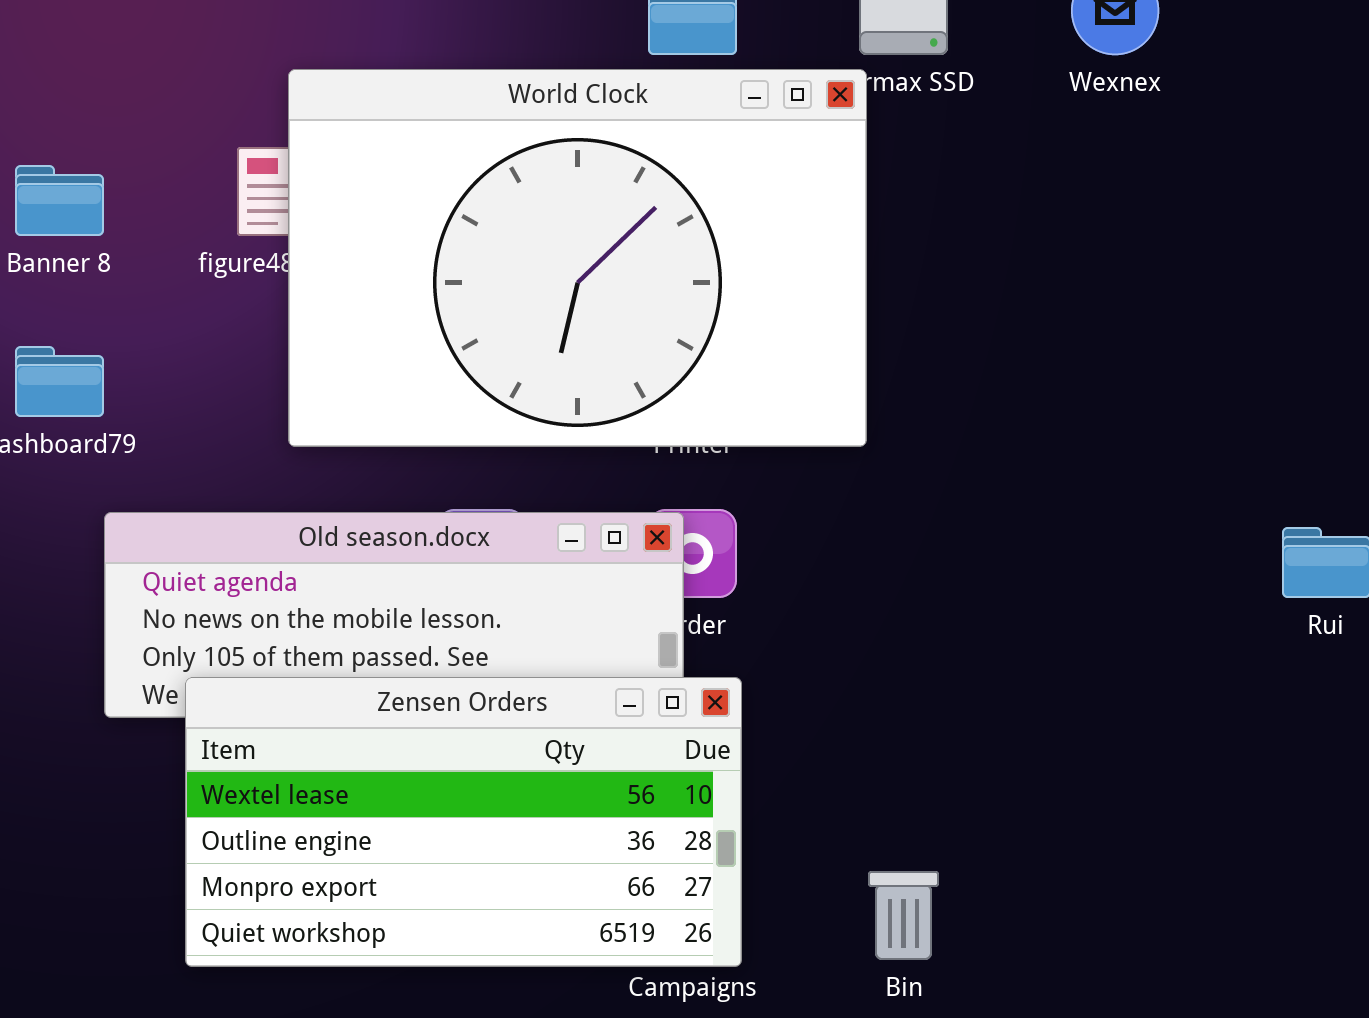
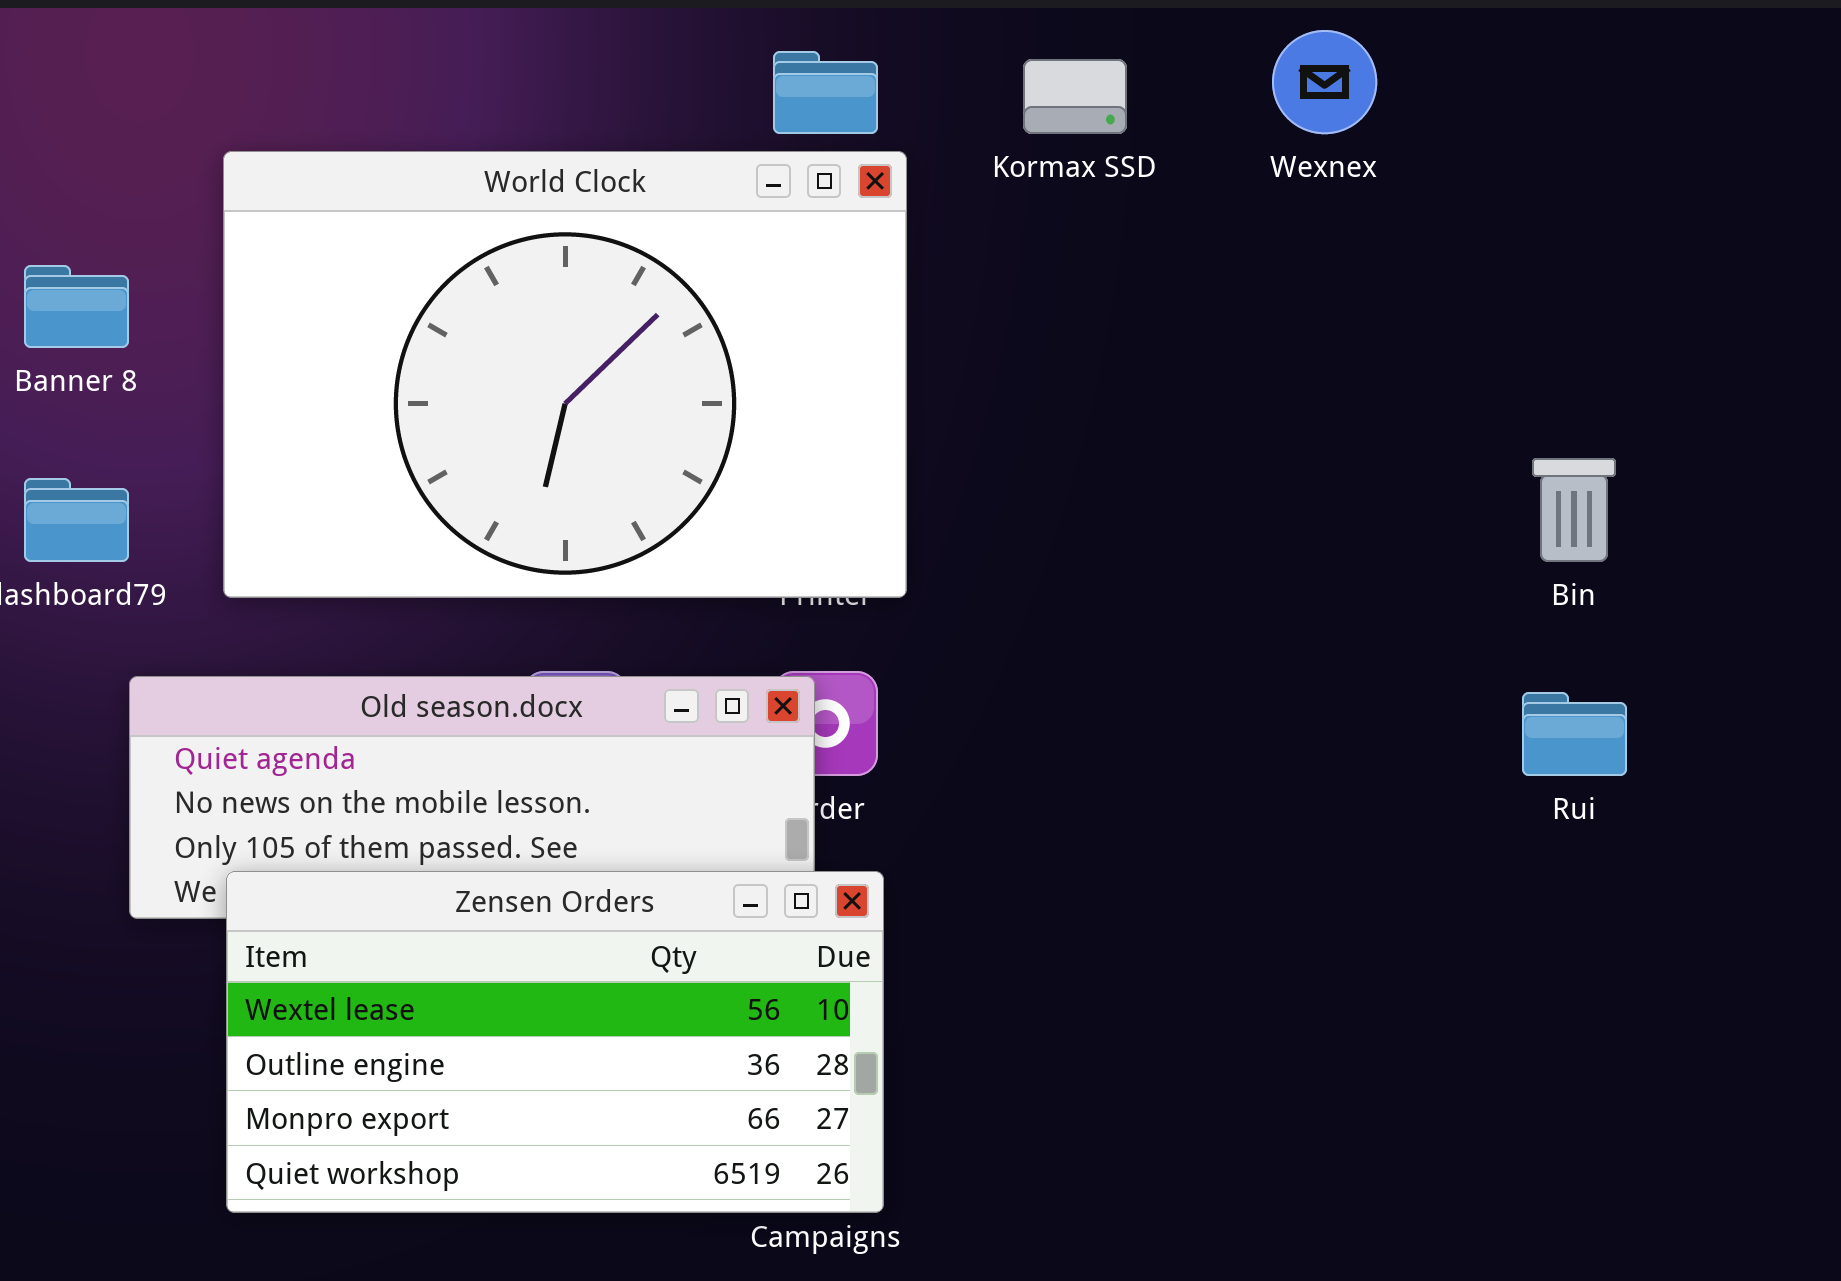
World Clock: [288,69,867,447] -> [223,151,907,598], moved
Bin: [868,871,939,960] -> [1532,458,1616,562], moved

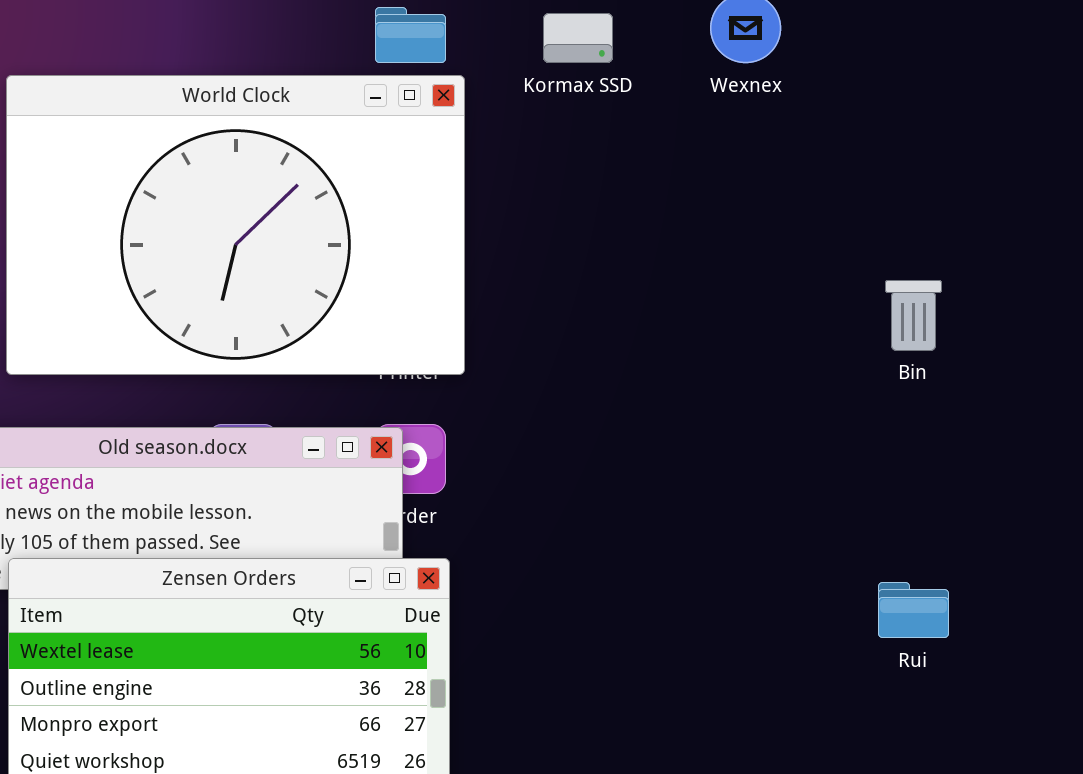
Rui: [1522,692,1627,776] -> [878,582,949,638], moved

